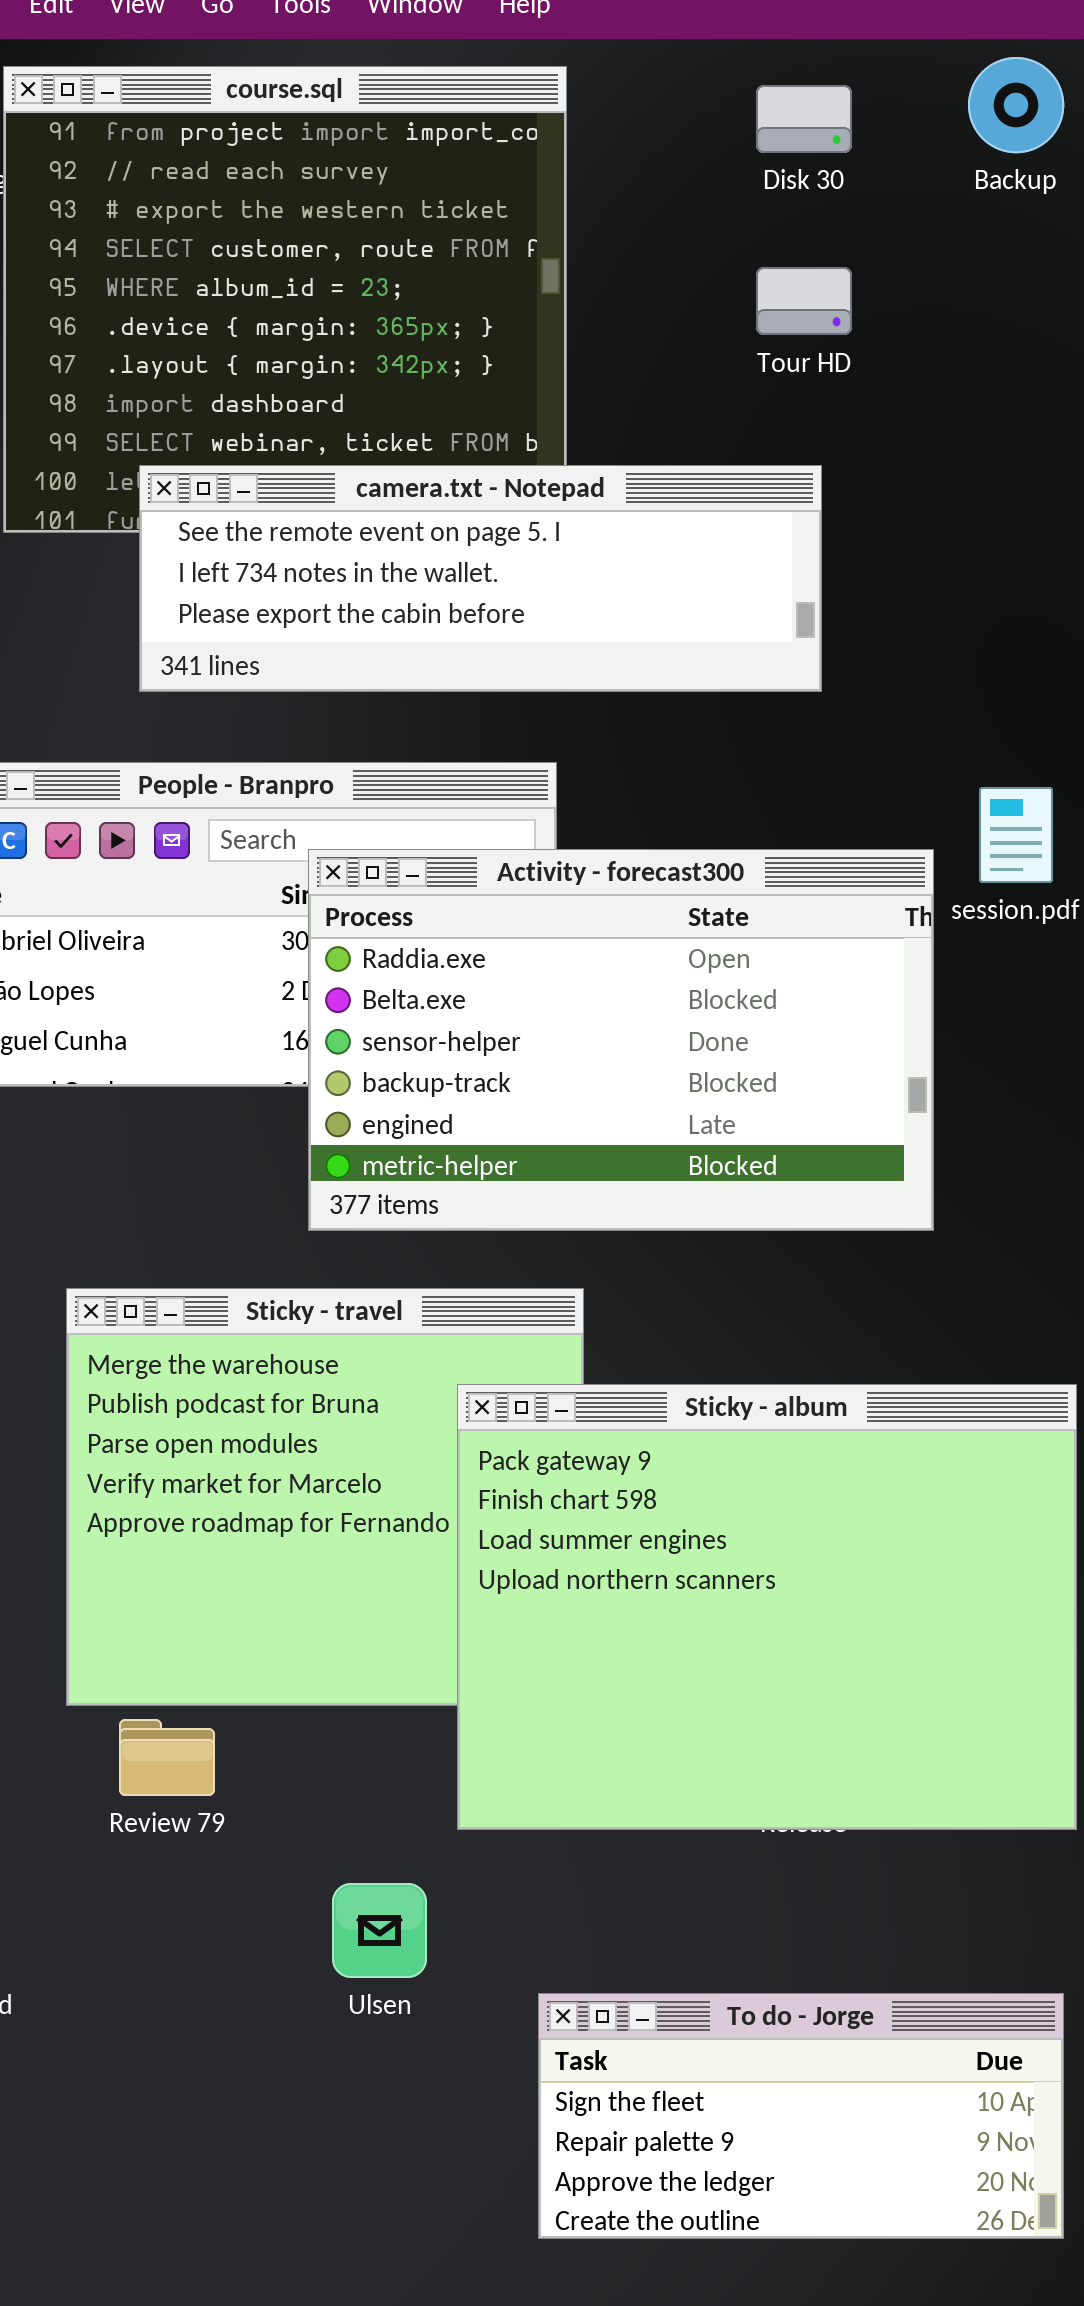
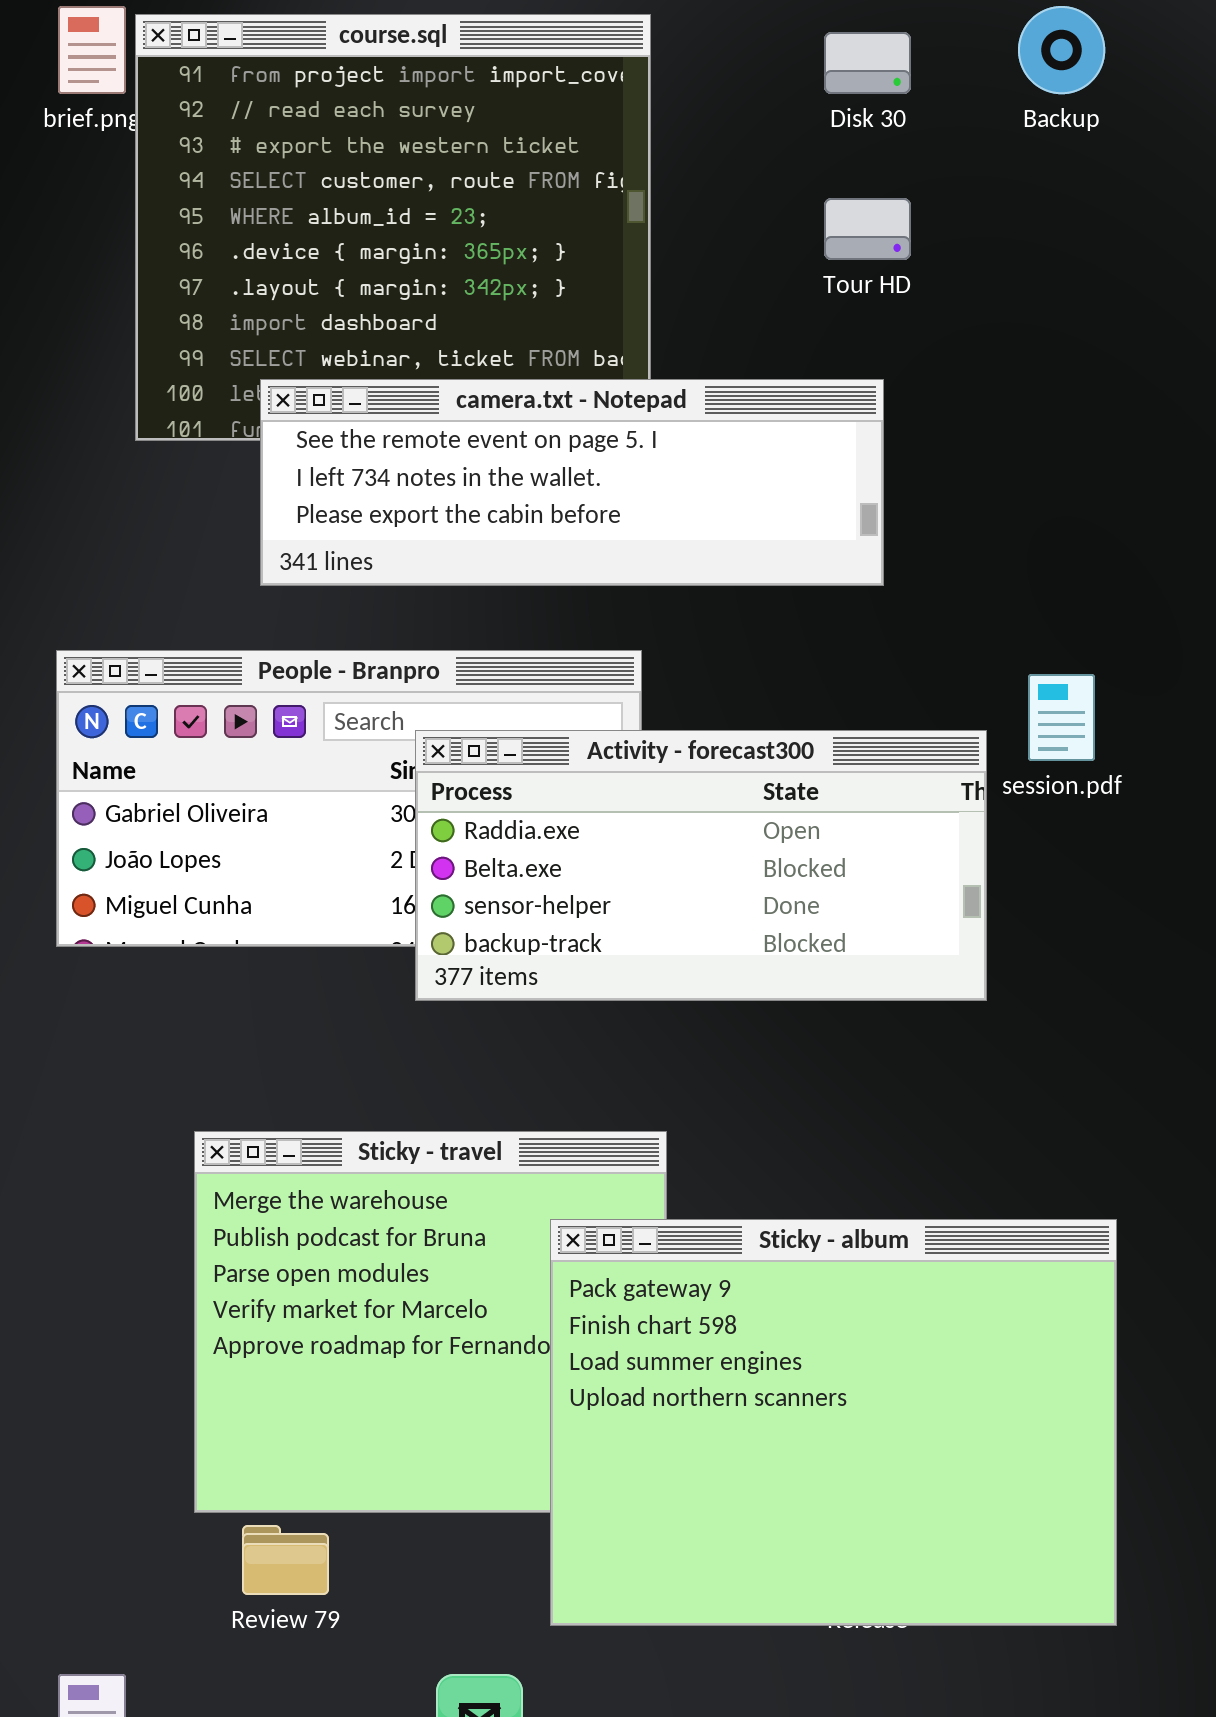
Activity - forecast300: [308,849,934,1231] -> [415,730,987,1001], resized

